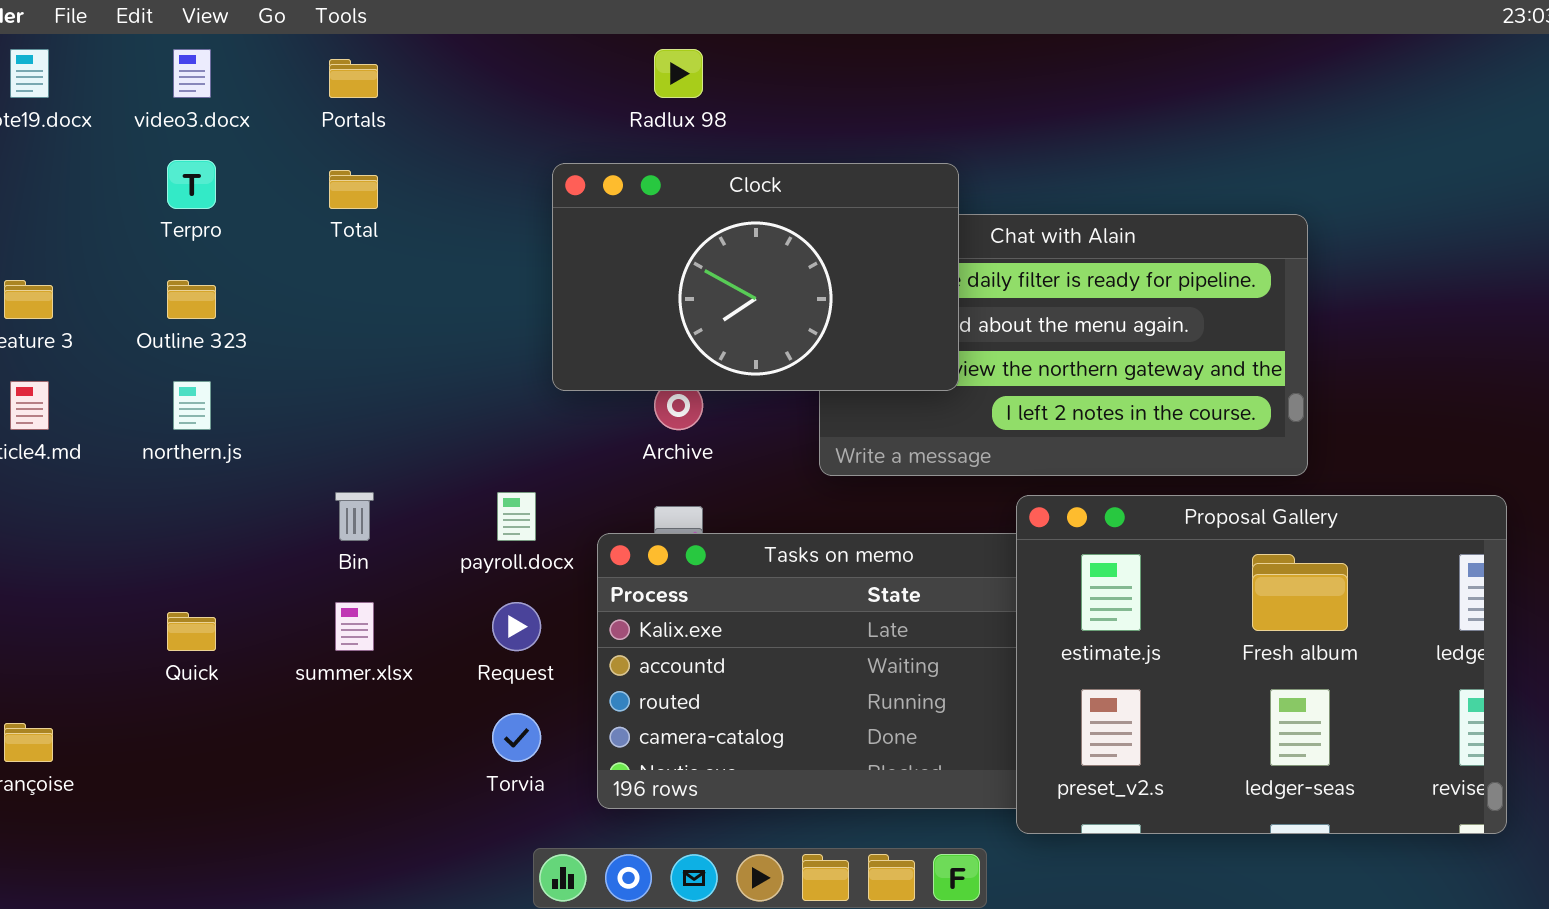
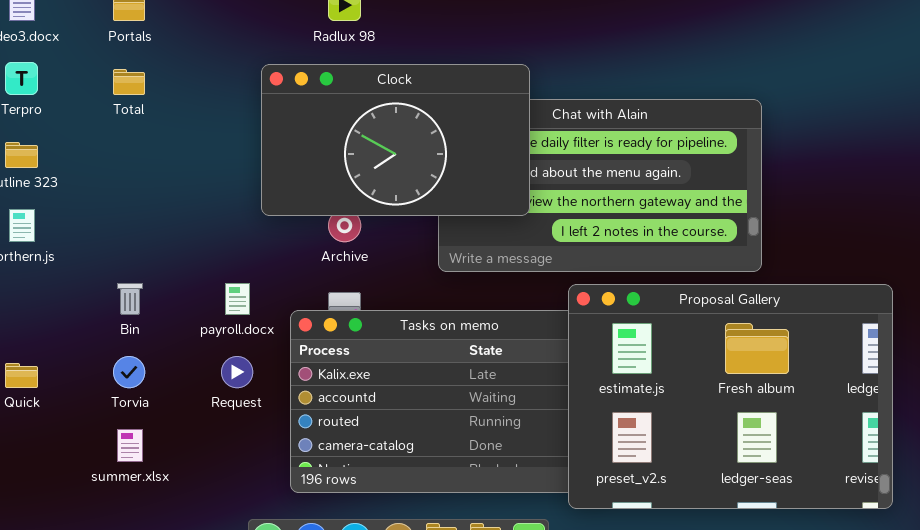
summer.xlsx: [335,602,374,651] -> [117,429,143,462], moved
Torvia: [492,713,541,762] -> [113,356,145,388], moved

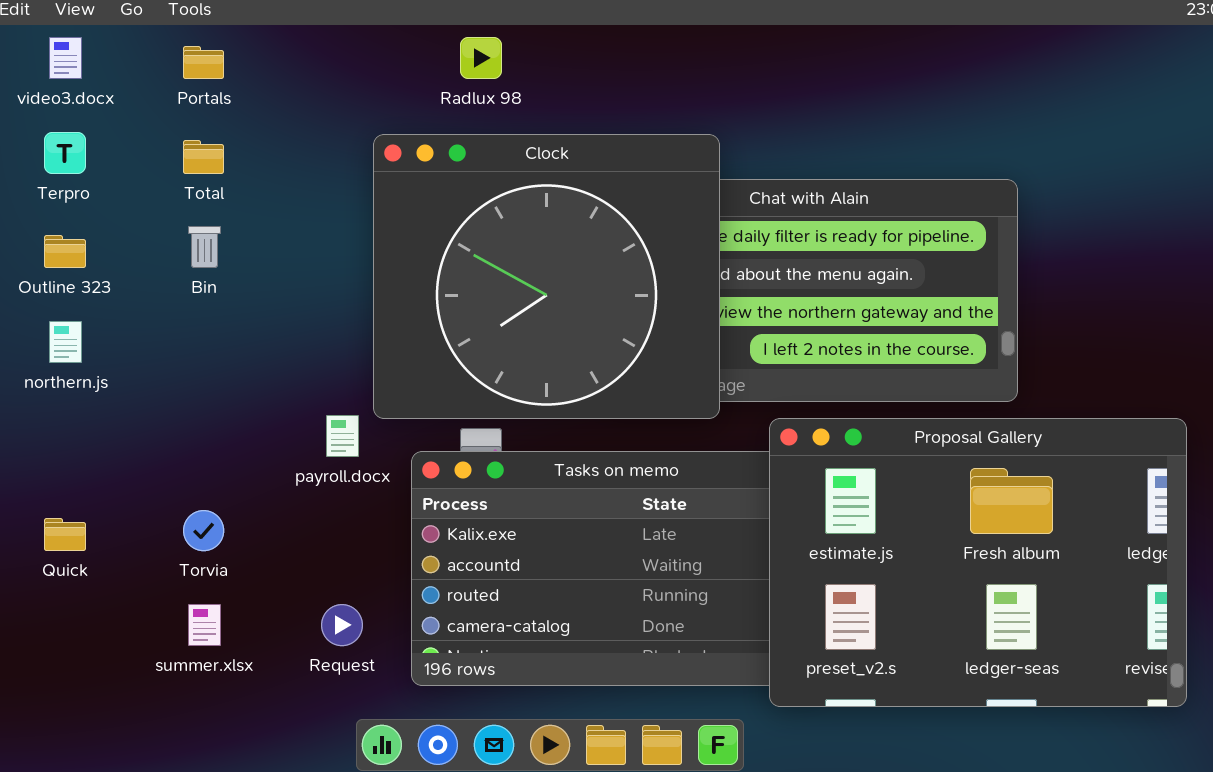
Clock: [261,64,530,216] -> [373,134,720,419], resized
Bin: [117,283,143,315] -> [188,226,221,268], moved
Request: [221,356,253,388] -> [321,604,363,646], moved

